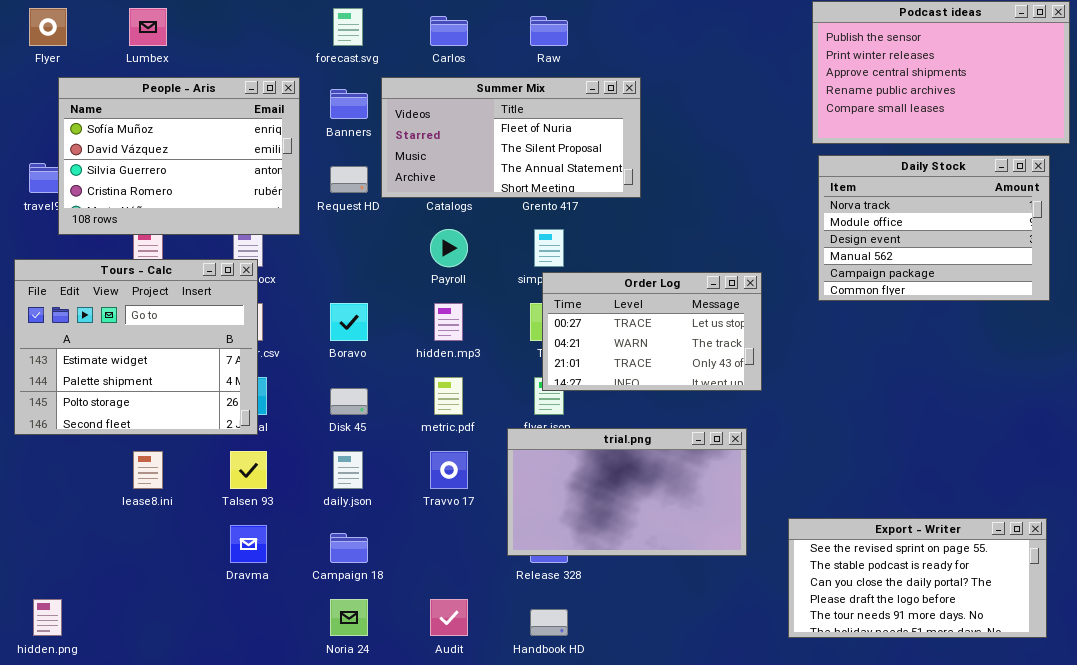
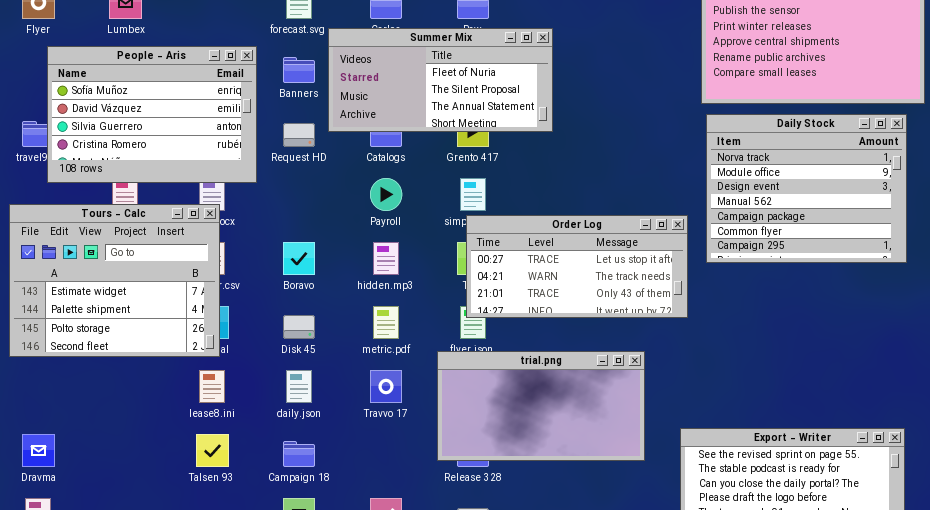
Summer Mix: [381,77,641,198] -> [328,28,553,132], moved
Daily Stock: [818,155,1050,301] -> [706,114,907,263], resized
Order Log: [542,272,762,391] -> [466,215,688,318], resized
lease8.ini: [133,451,163,489] -> [199,370,225,403], moved
Talsen 93: [230,451,267,489] -> [196,434,229,467], moved
Dravma: [230,525,267,563] -> [22,434,55,467], moved

